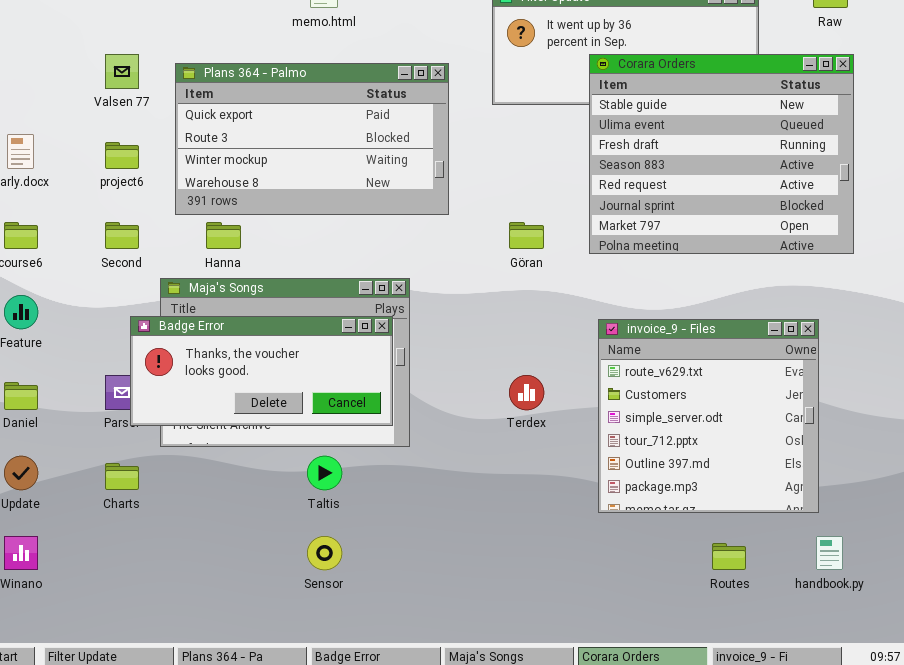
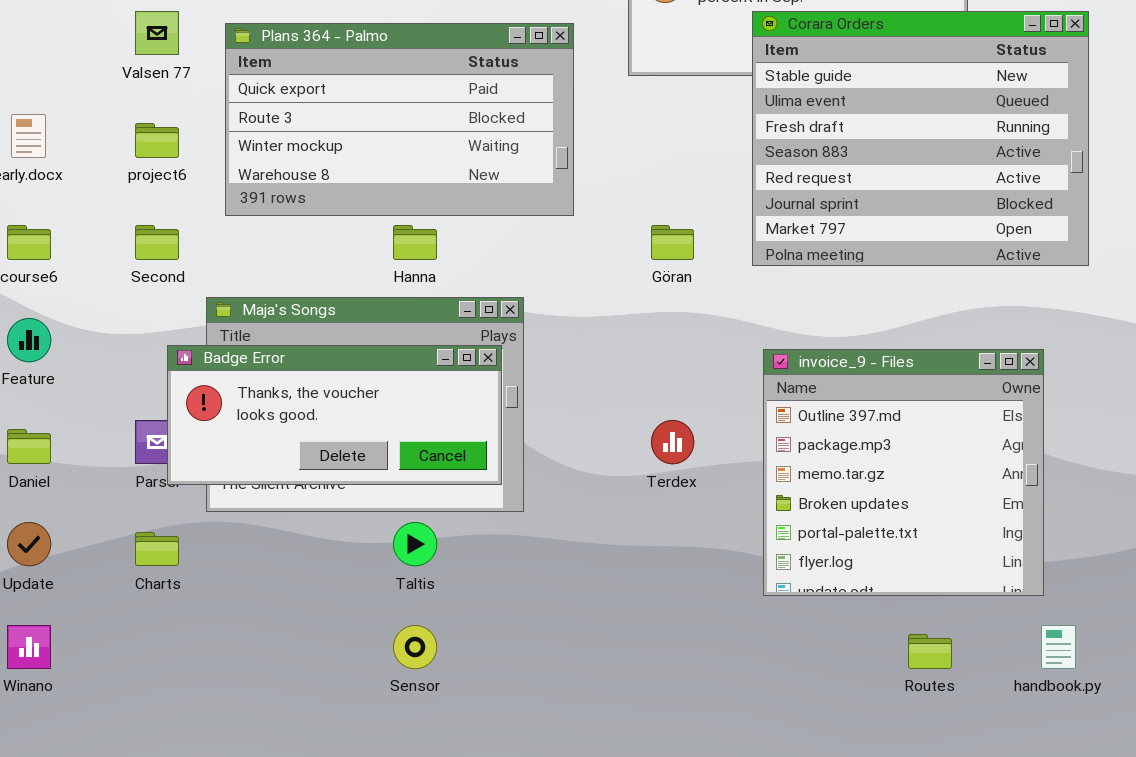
Hanna: [206,222,241,249] -> [393,225,437,260], moved
invoice_9 - Files: [598,319,819,513] -> [763,349,1044,596], scrolled down 4 rows

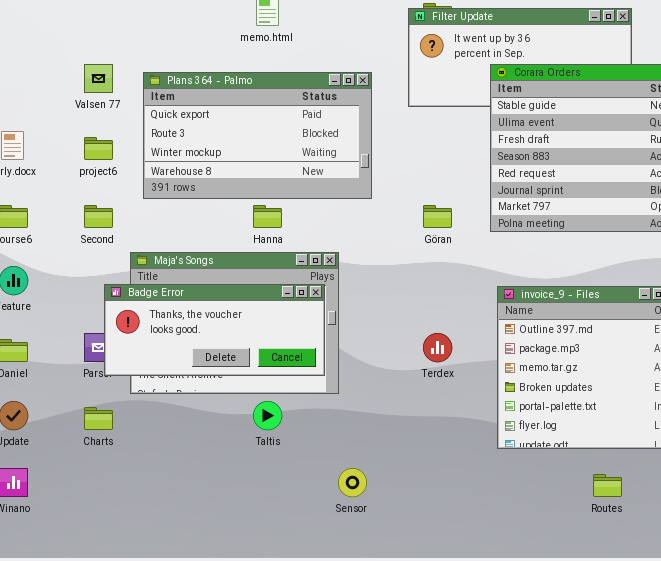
Sensor: [393,625,437,669] -> [338,468,367,497], moved

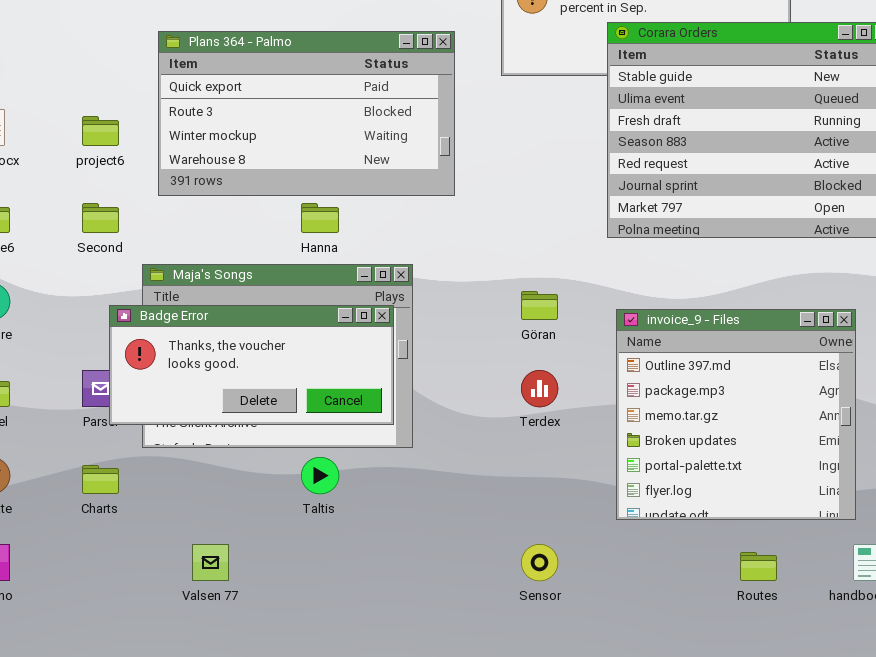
Valsen 77: [84,64,113,93] -> [192,544,229,581], moved
Göran: [423,205,452,228] -> [521,291,558,320], moved
Sensor: [338,468,367,497] -> [521,544,558,581], moved

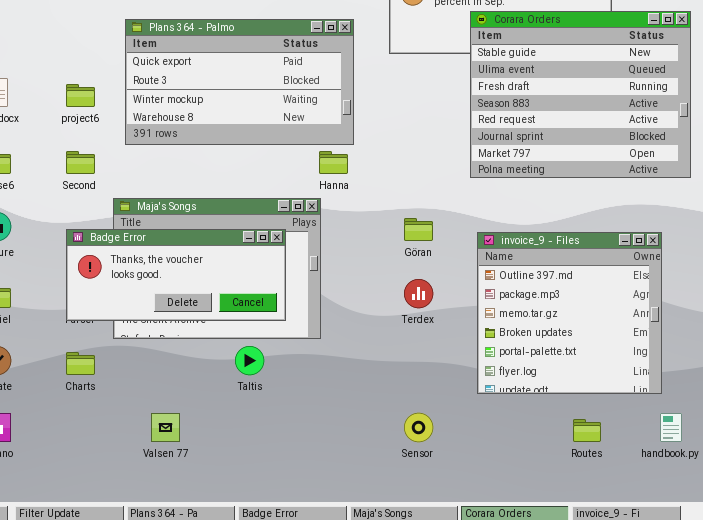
Hanna: [301,203,339,233] -> [319,151,348,174], moved
Badge Error: [109,305,394,425] -> [66,229,286,321], moved

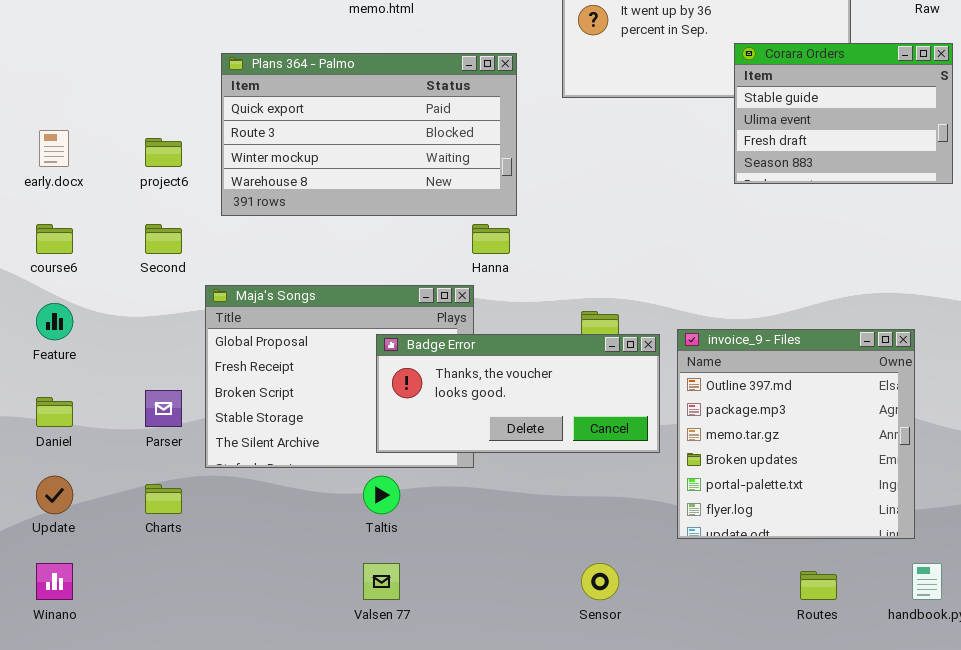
Corara Orders: [470,11,691,178] -> [734,43,953,184], resized
Badge Error: [66,229,286,321] -> [376,334,660,453], moved
Valsen 77: [151,413,180,442] -> [363,563,400,600], moved

